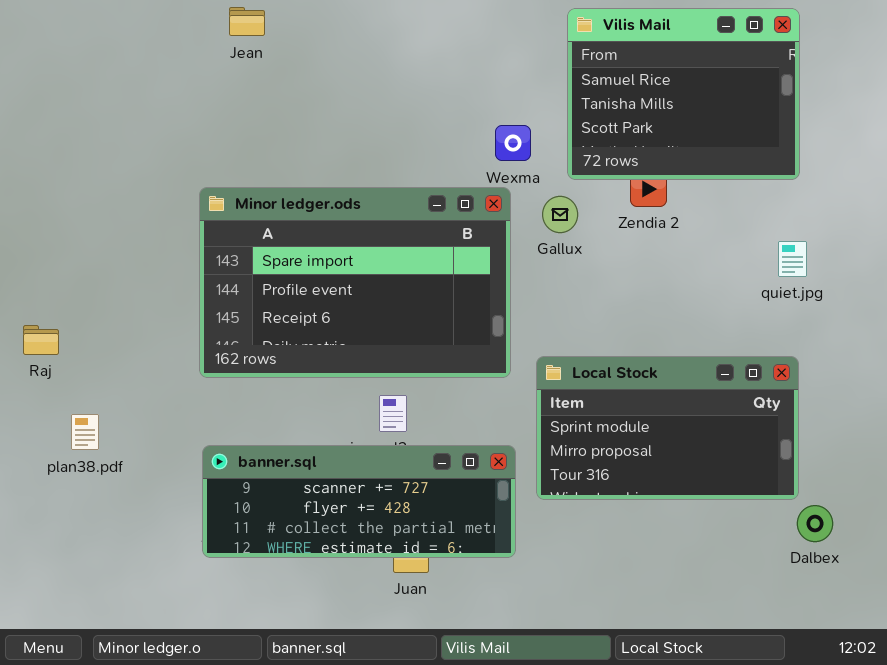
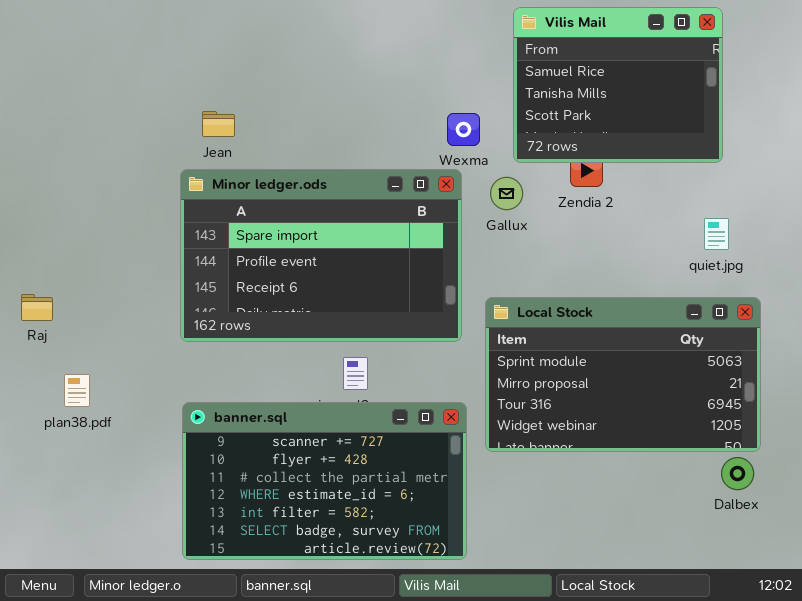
Jean: [229,7,265,36] -> [202,111,235,137], moved
Local Stock: [536,356,799,500] -> [485,297,761,452], resized
banner.sql: [202,445,516,558] -> [182,402,467,560], resized

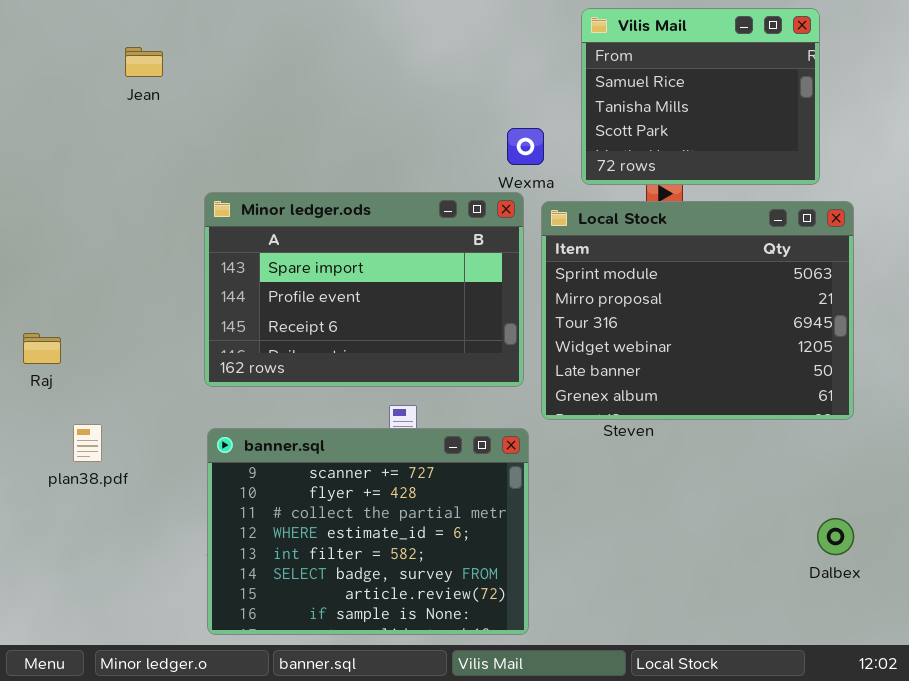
Jean: [202,111,235,137] -> [125,47,163,77], moved
Local Stock: [485,297,761,452] -> [541,201,854,420], moved, resized
banner.sql: [182,402,467,560] -> [207,428,529,635], resized

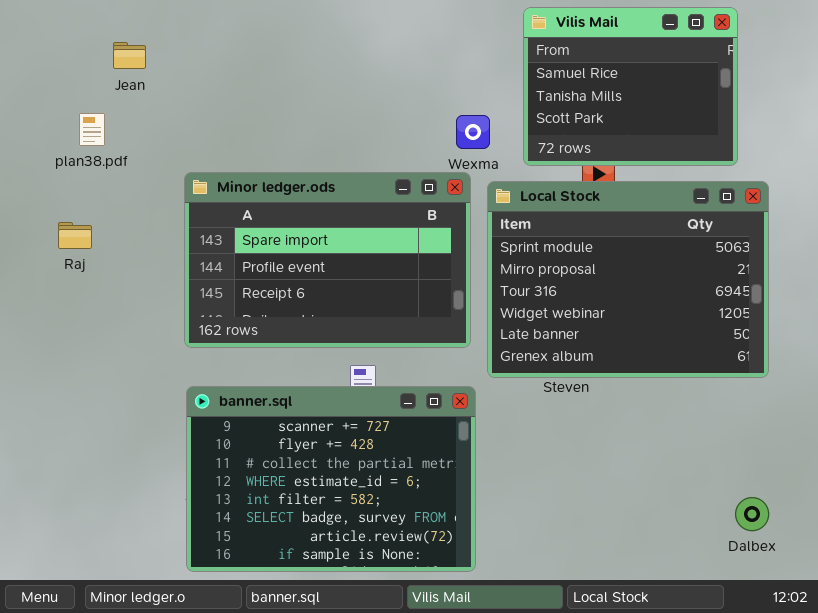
Raj: [23,333,61,364] -> [58,222,92,249], moved
plan38.pdf: [73,424,102,462] -> [79,113,105,146], moved
Dalbex: [817,518,854,555] -> [735,497,769,531], moved

